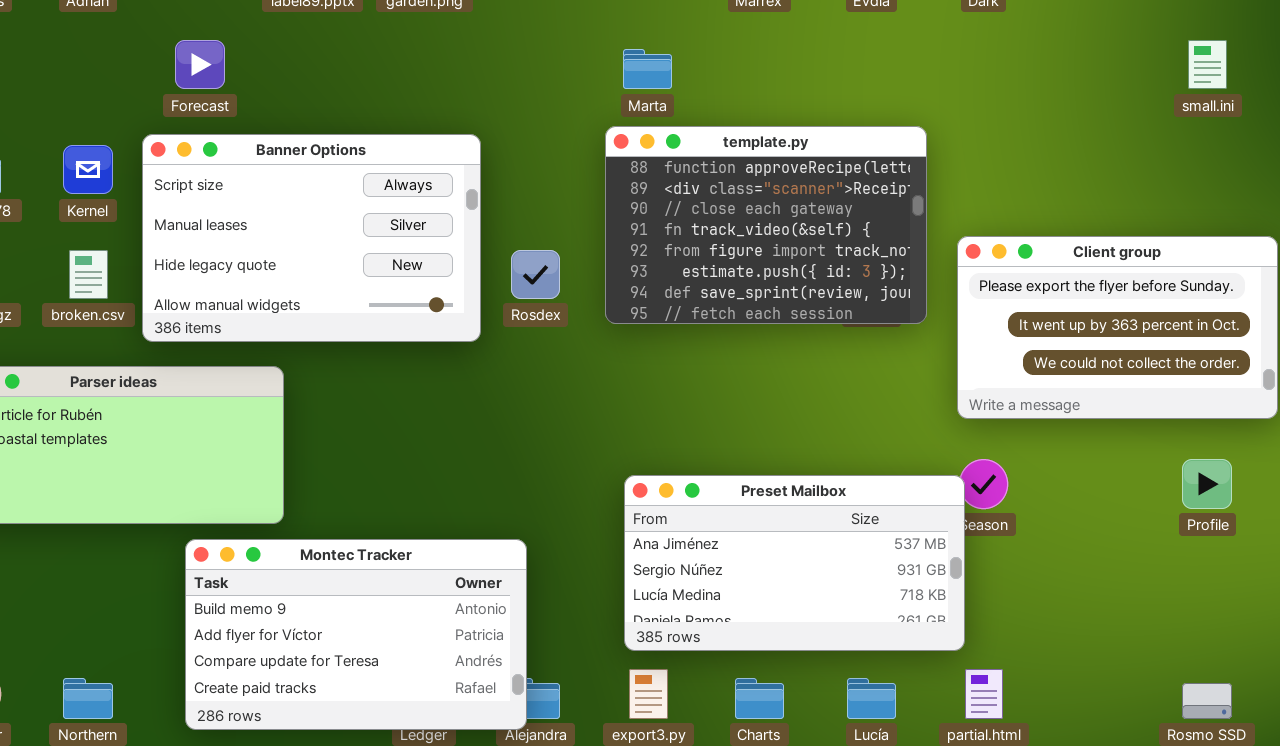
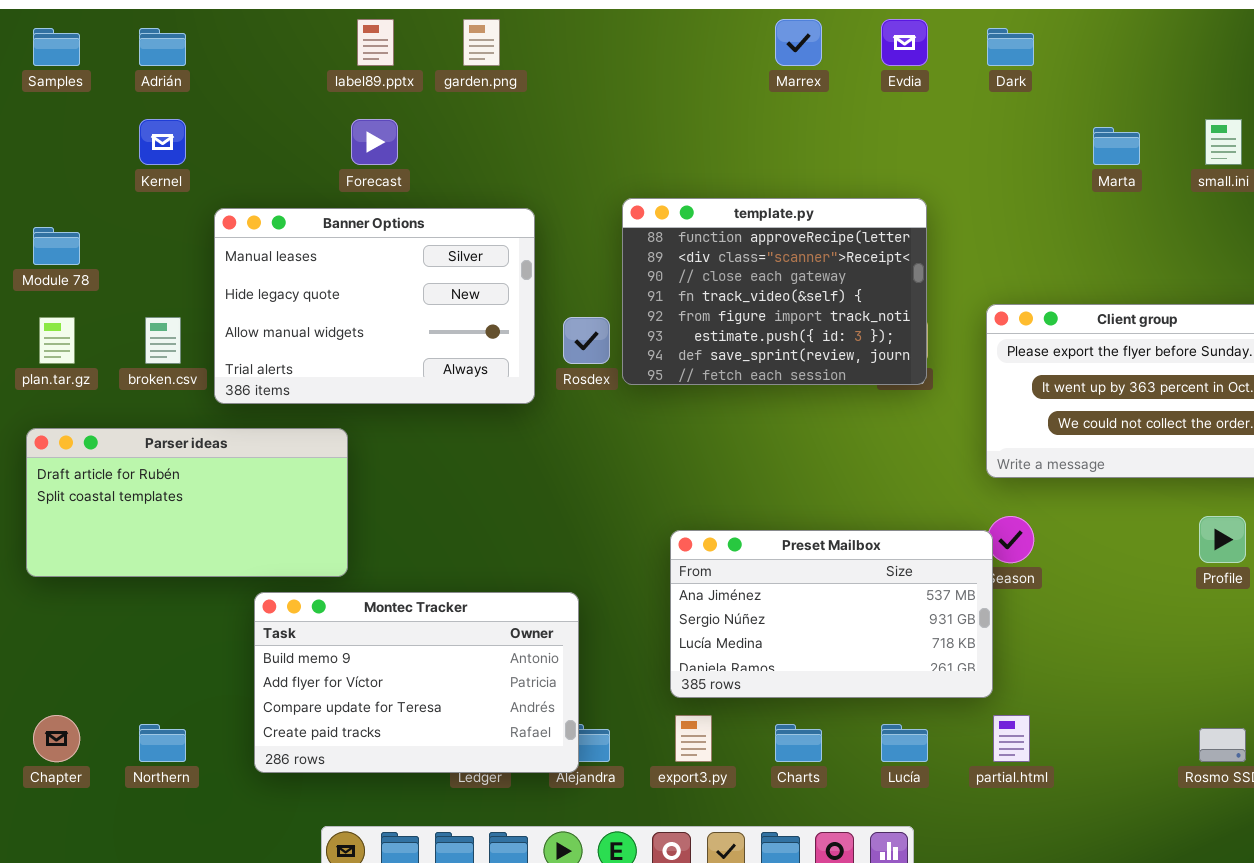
Forecast: [175,40,225,89] -> [351,119,398,165], moved
Marta: [623,49,672,89] -> [1093,127,1140,165], moved
template.py: [605,126,927,324] -> [622,198,927,385], moved
Banner Options: [142,134,481,342] -> [214,208,535,404], scrolled down 1 row
Kernel: [63,145,113,194] -> [139,119,186,165], moved

